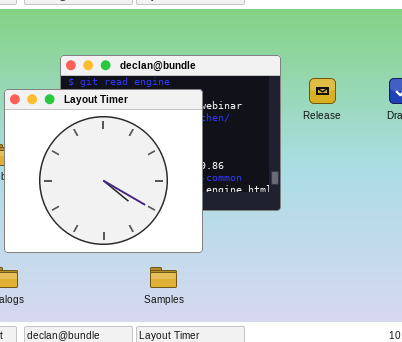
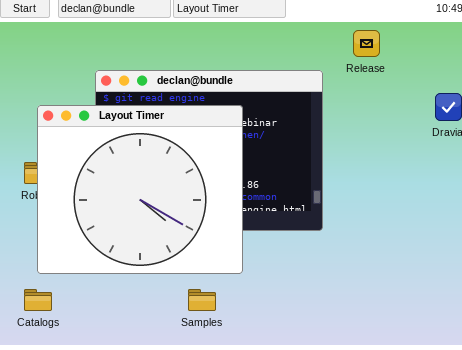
Release: [309,78,336,104] -> [353,30,380,57], moved

